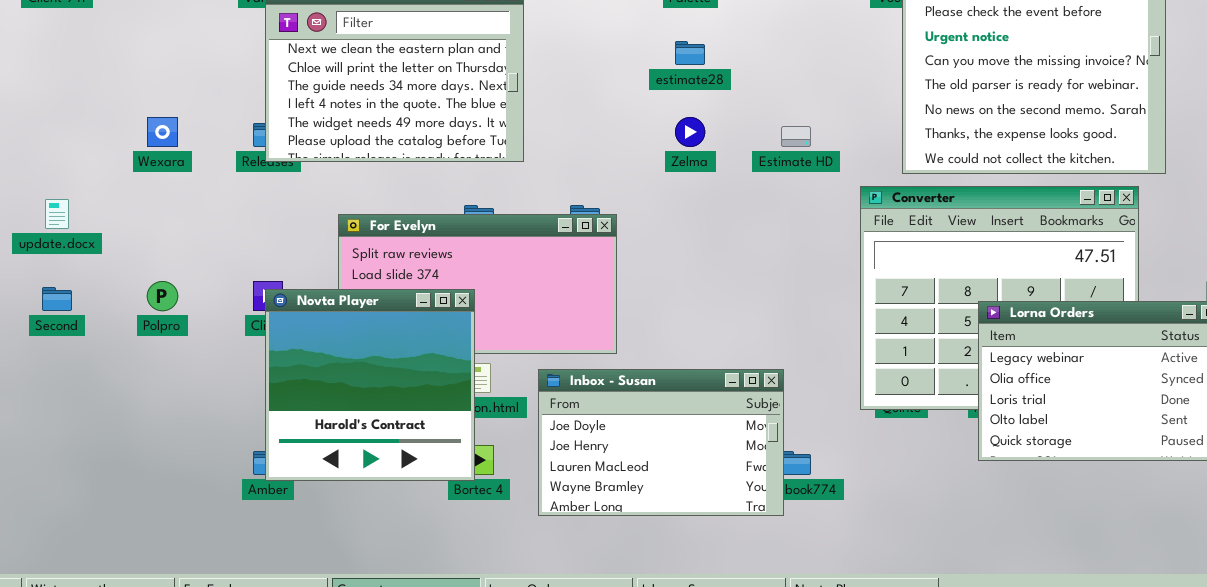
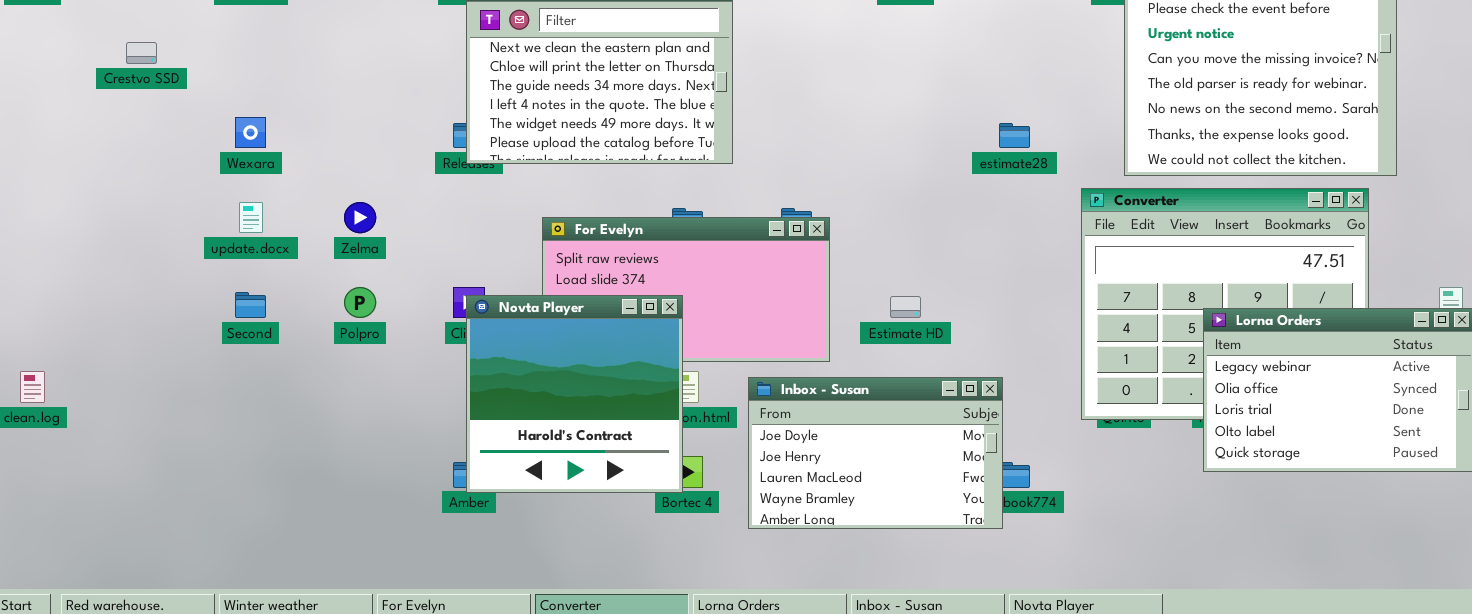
estimate28: [675,41,705,65] -> [999,123,1030,148], moved
Wexara: [147,117,178,147] -> [235,117,266,148], moved
Zelma: [675,117,705,147] -> [344,202,376,233], moved
Estimate HD: [781,126,811,147] -> [890,296,921,318], moved

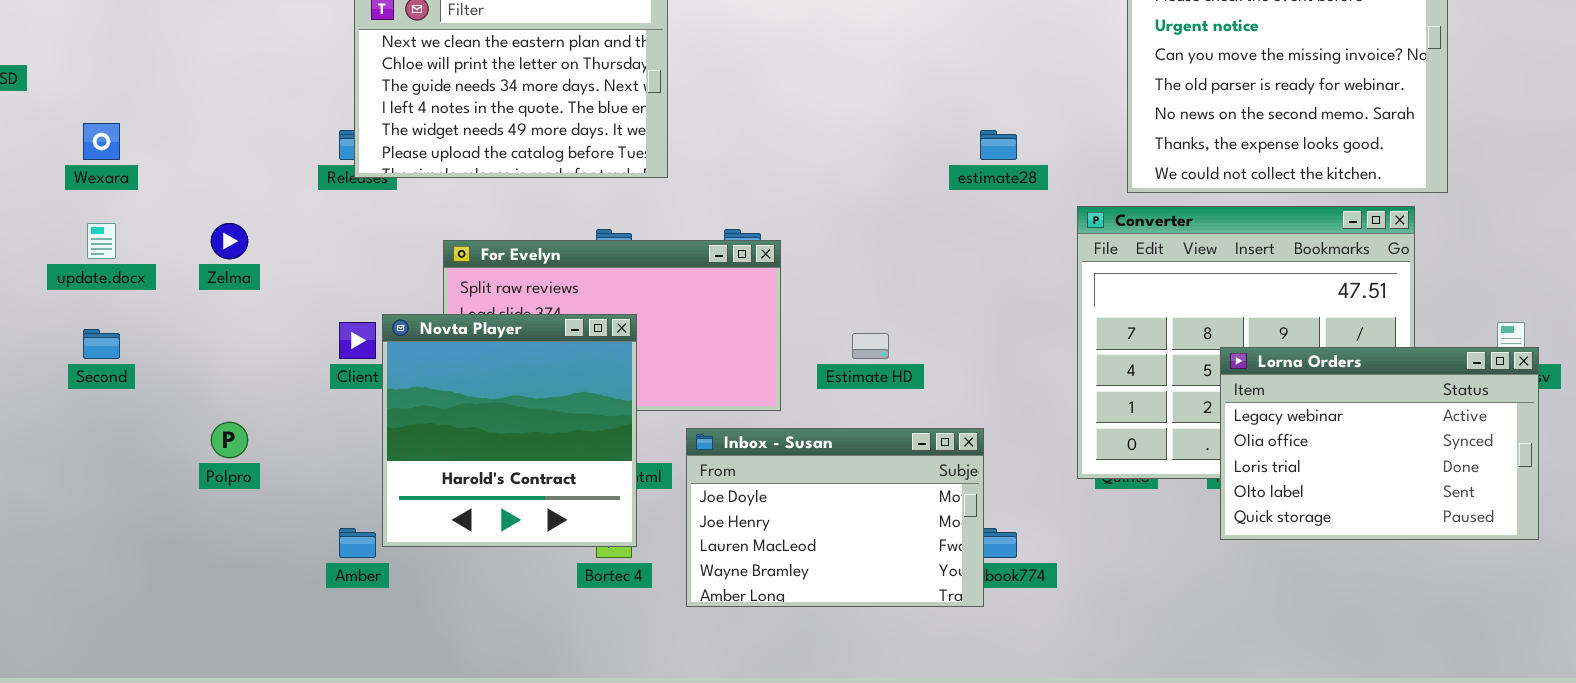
Polpro: [344,287,376,318] -> [211,422,248,458], moved
Novta Player: [466,295,683,493] -> [382,314,637,547], moved

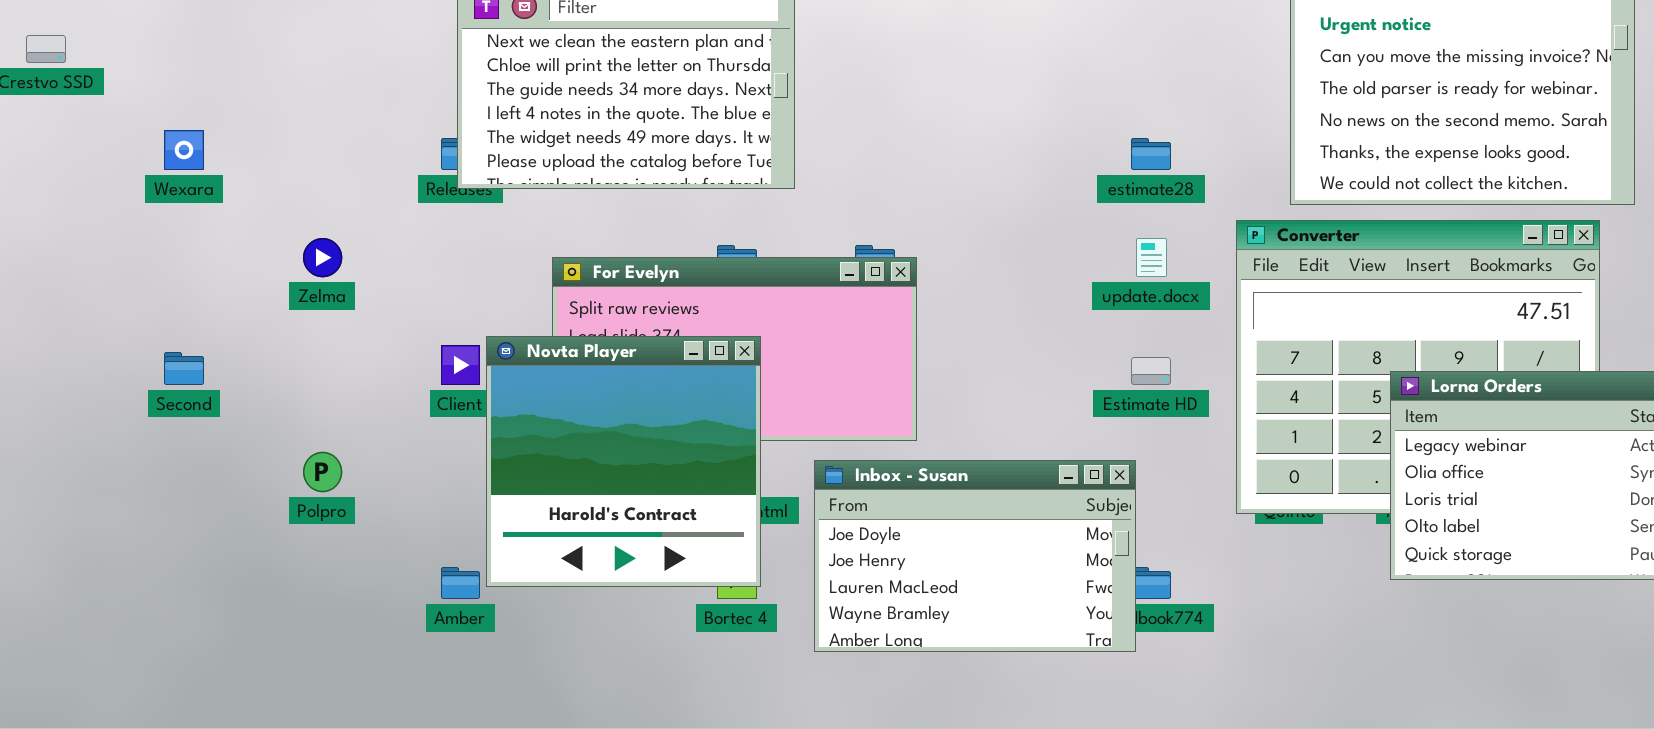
update.docx: [87,223,116,259] -> [1136,238,1167,277], moved
Estimate HD: [852,333,889,359] -> [1131,357,1171,385], moved

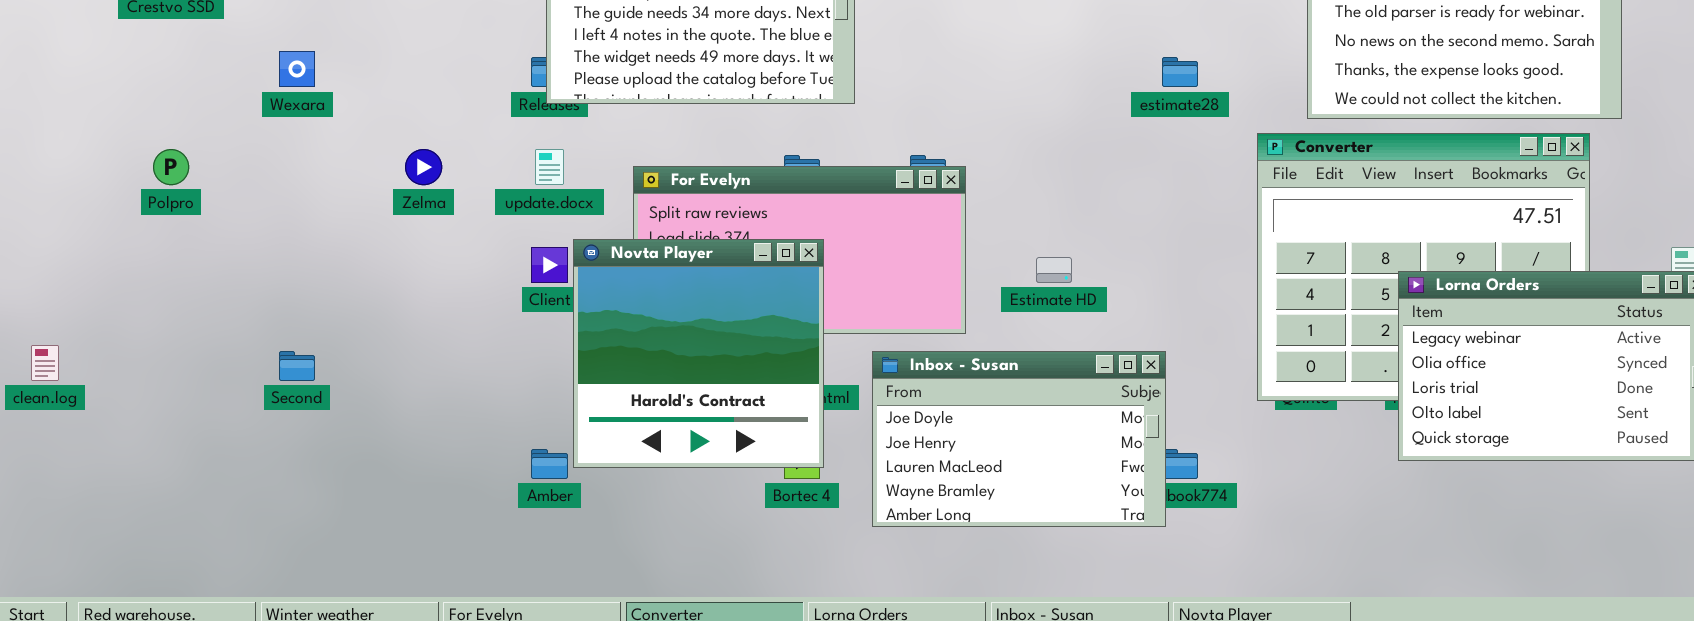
update.docx: [1136,238,1167,277] -> [535,149,564,185], moved
Second: [164,352,204,385] -> [279,351,315,381], moved
Estimate HD: [1131,357,1171,385] -> [1036,257,1072,283], moved
Polpro: [303,452,342,492] -> [153,149,189,185], moved

